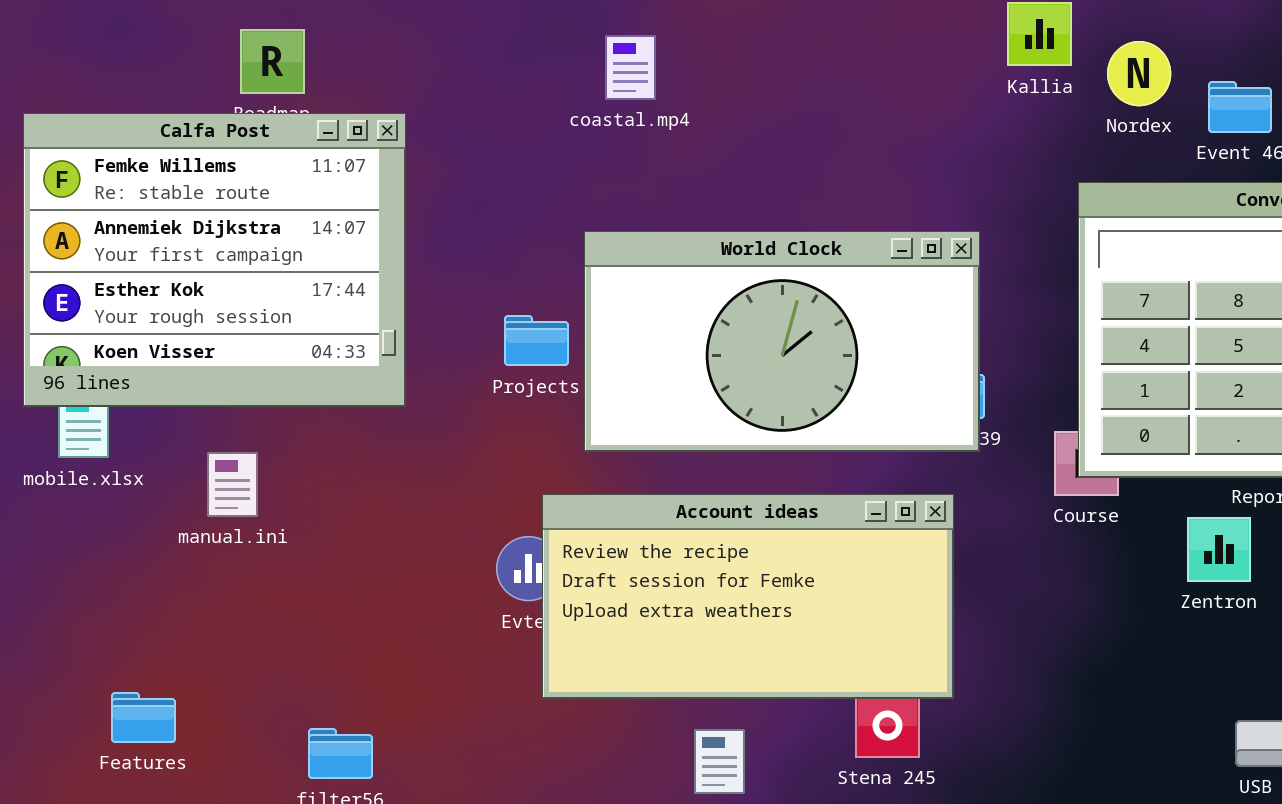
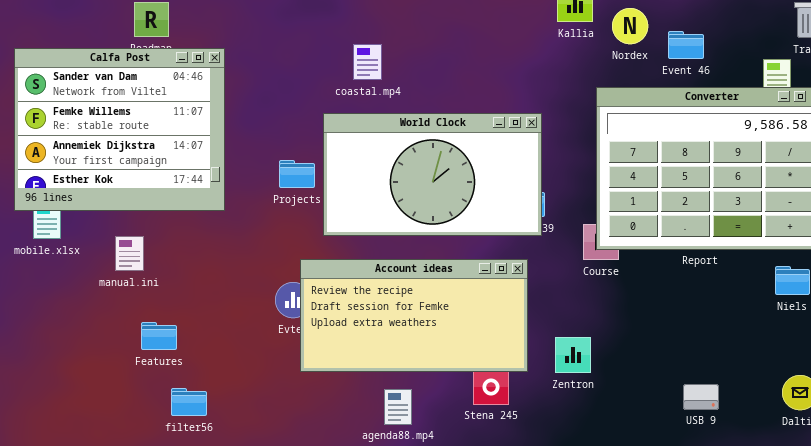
coastal.mp4: [605,35,656,100] -> [353,44,382,80], moved
Calfa Post: [23,113,406,407] -> [14,48,225,211], scrolled up 1 row
Zentron: [1187,517,1251,582] -> [555,337,591,373], moved
Features: [111,692,176,743] -> [141,322,177,350], moved

